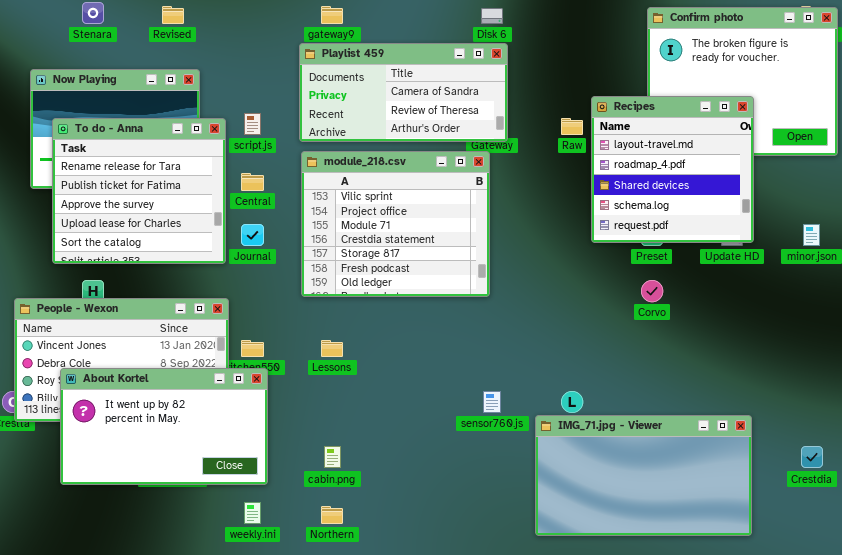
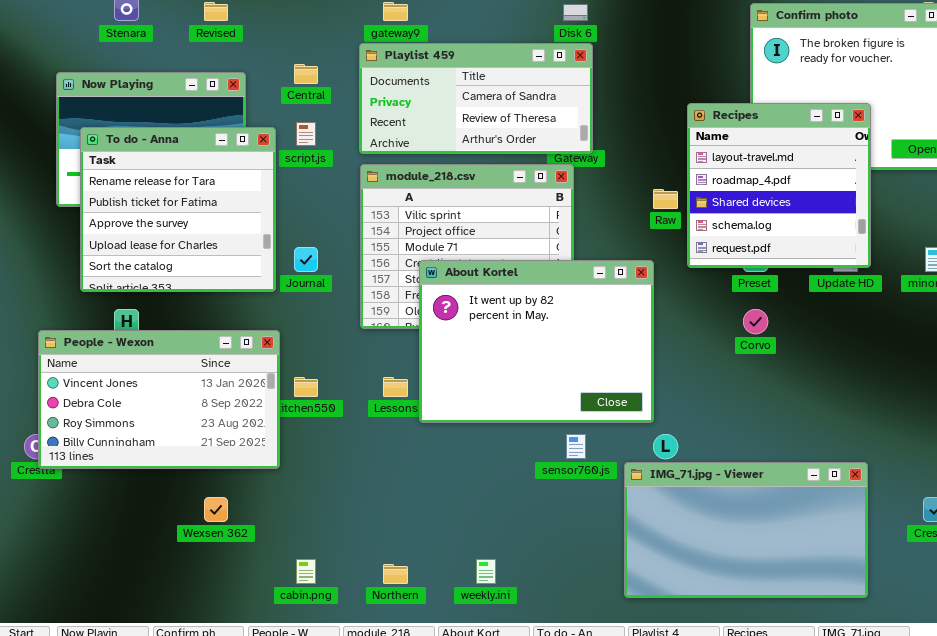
Raw: [561,118,583,135] -> [653,189,678,209], moved
Central: [241,173,264,191] -> [294,64,318,84], moved
About Kortel: [60,368,268,485] -> [419,260,654,423], moved, resized
cabin.png: [324,446,341,468] -> [296,559,316,584], moved
weekly.ini: [244,502,261,524] -> [476,559,496,584], moved

